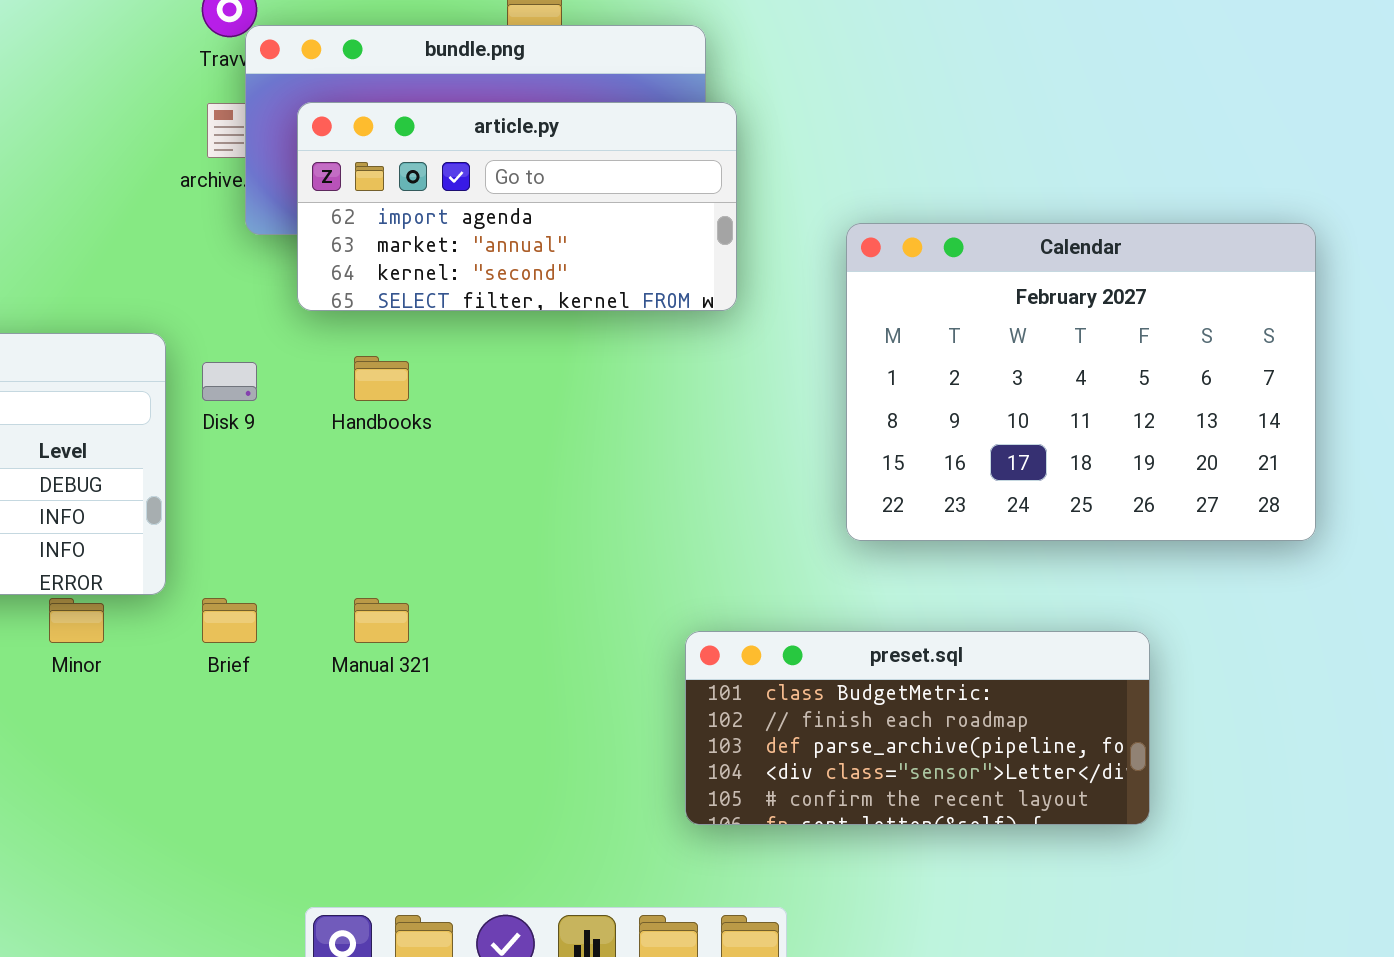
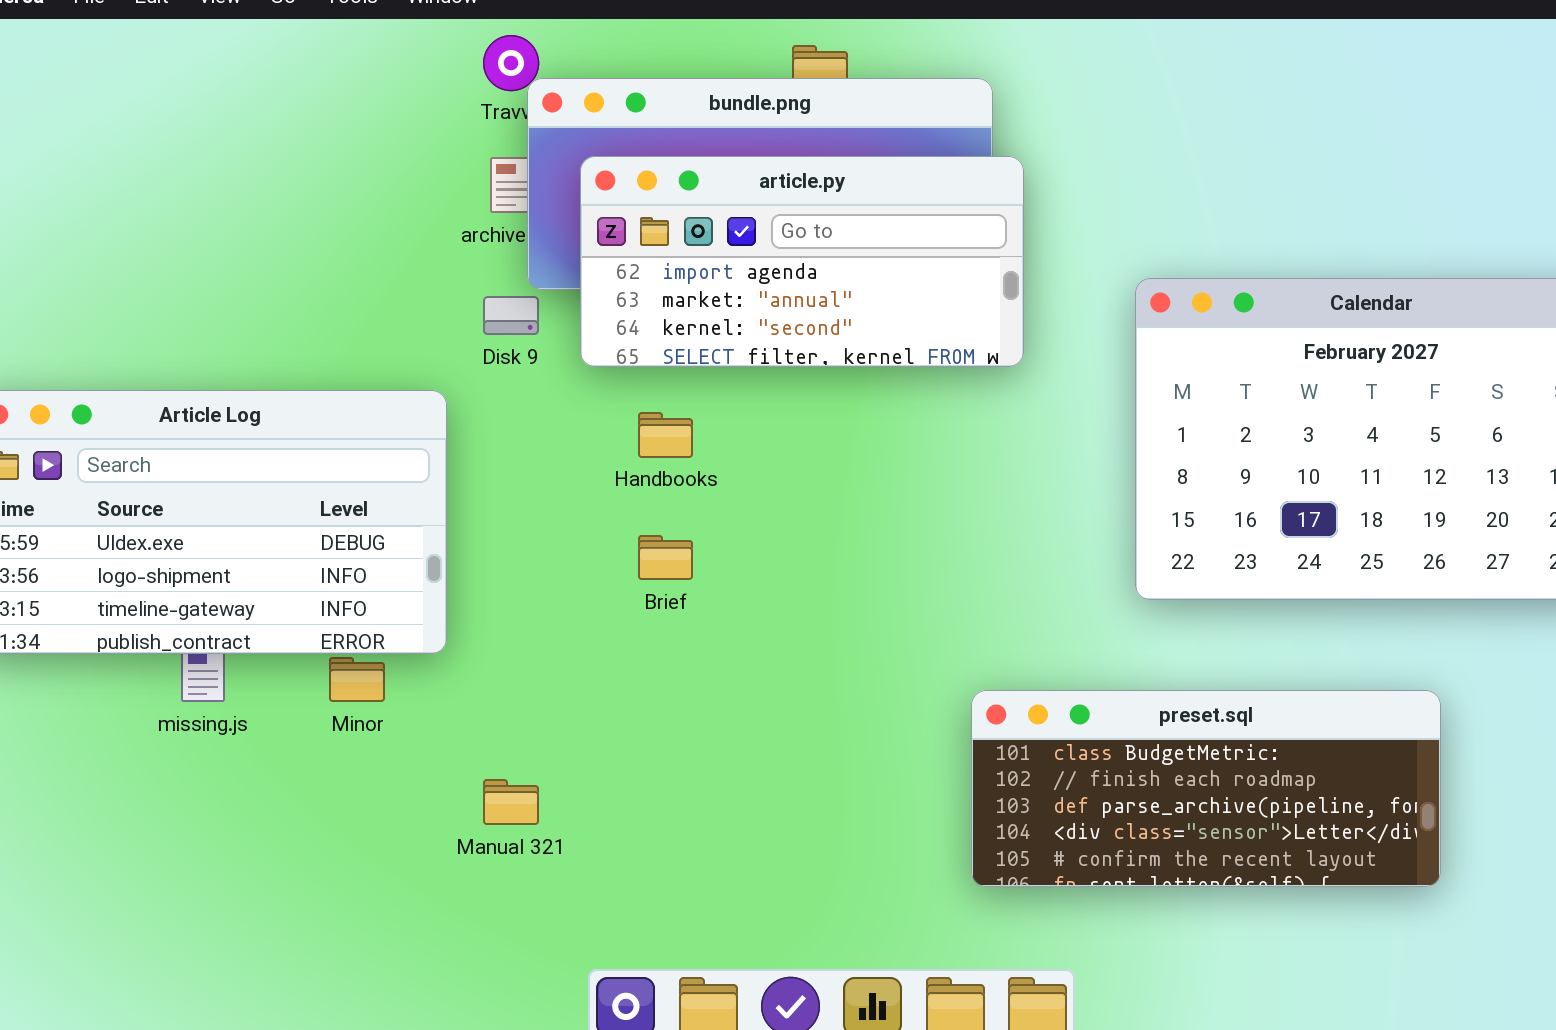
Disk 9: [202,362,257,401] -> [483,296,539,335], moved
Brief: [202,598,257,643] -> [638,535,693,580], moved
Manual 321: [354,598,409,643] -> [483,779,539,825], moved

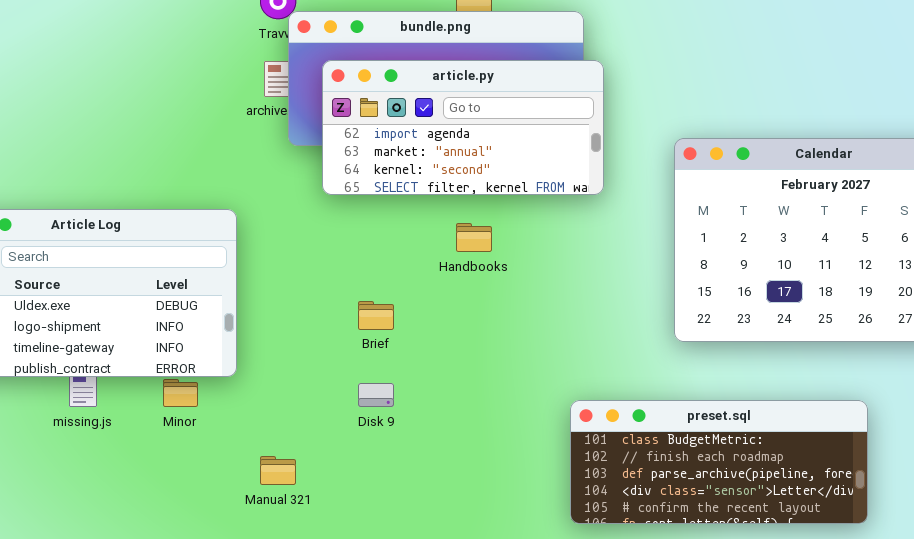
Disk 9: [483,296,539,335] -> [358,383,394,407], moved
Handbooks: [638,412,693,458] -> [456,223,492,252], moved

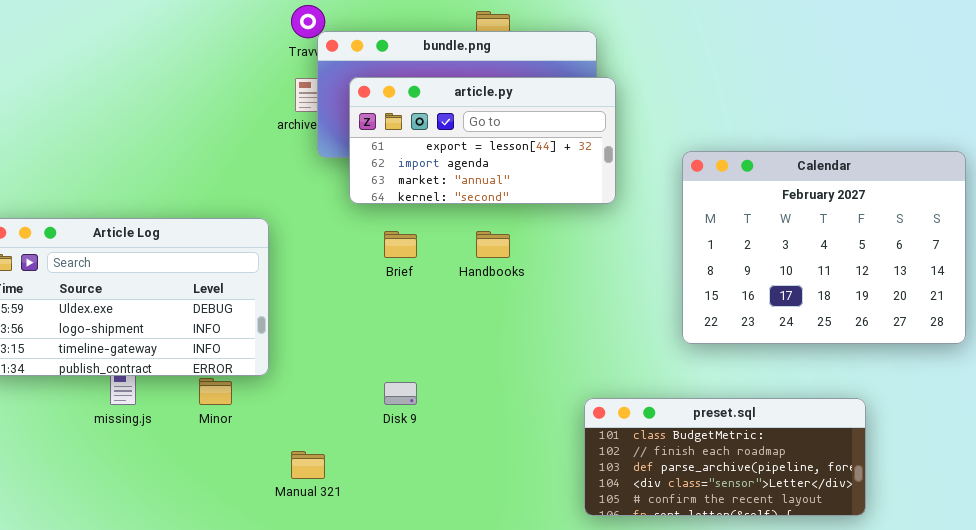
article.py: [322,60,604,195] -> [349,77,616,204], scrolled up 1 row
Brief: [358,301,394,330] -> [384,231,417,258], moved

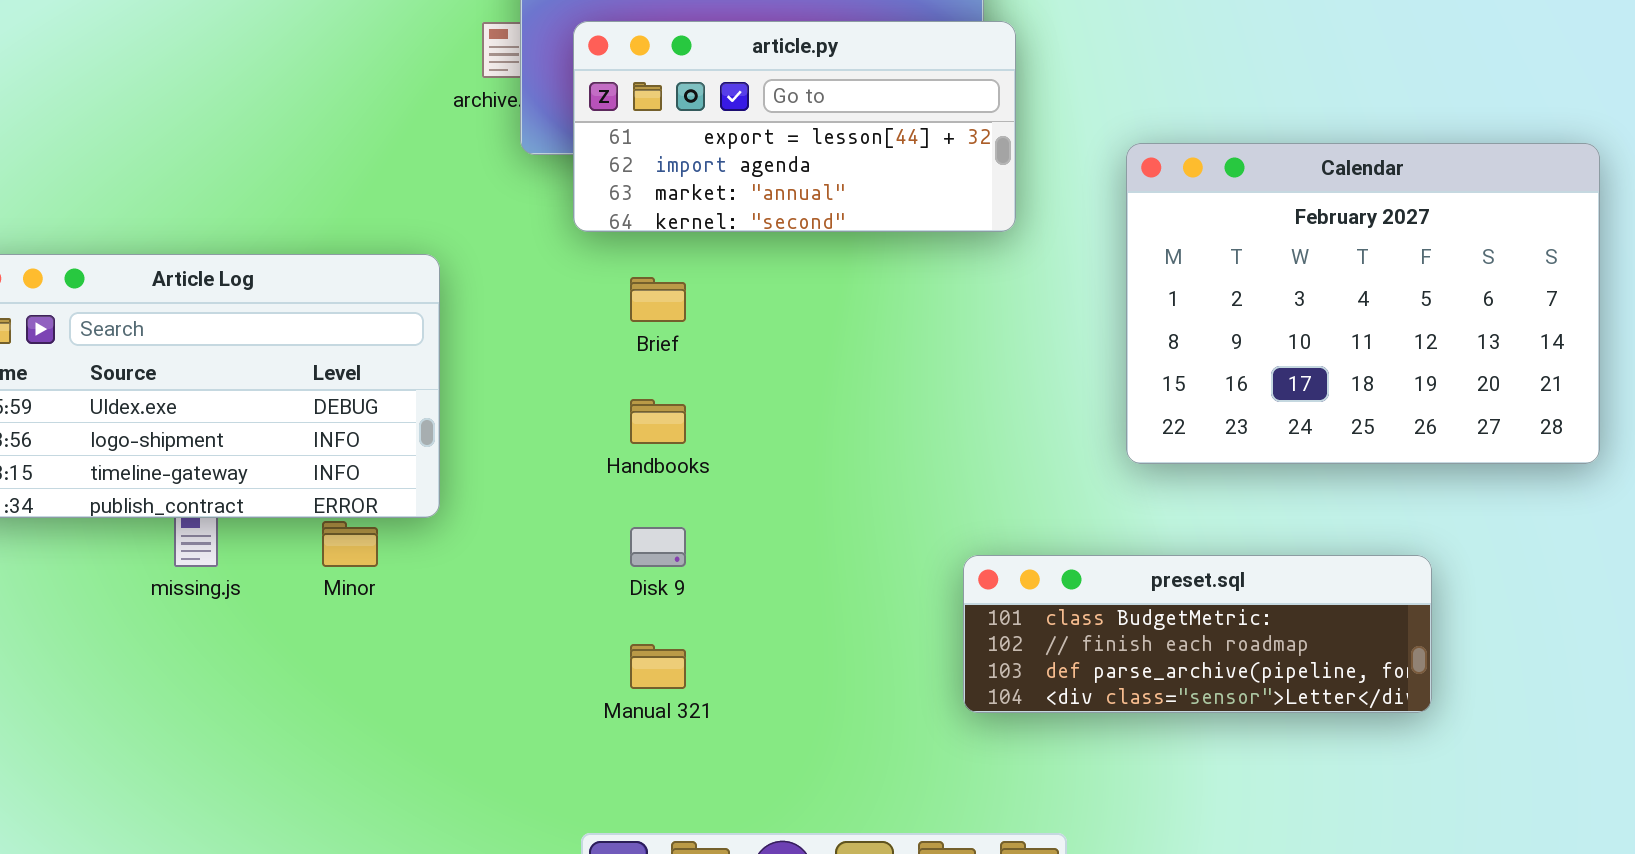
Handbooks: [476,231,510,258] -> [630,399,686,444], moved
preset.sql: [584,398,866,516] -> [963,555,1432,713], resized
Manual 321: [291,451,325,479] -> [630,644,686,689], moved

